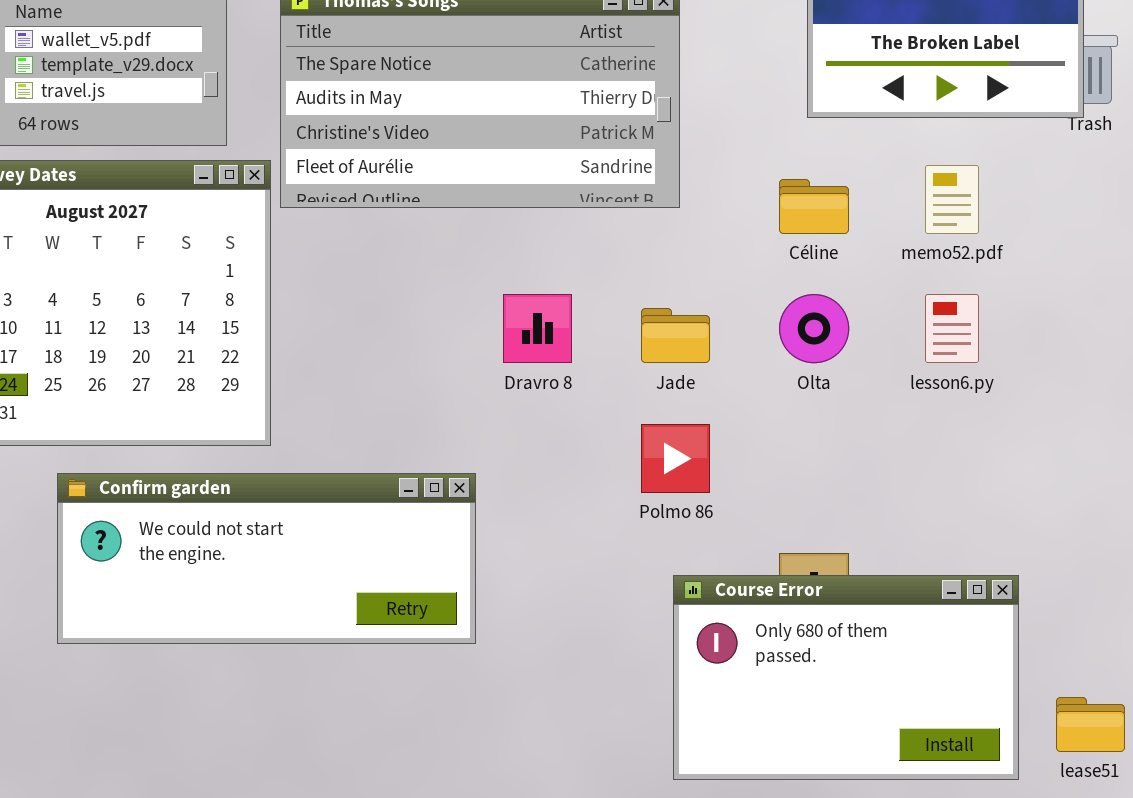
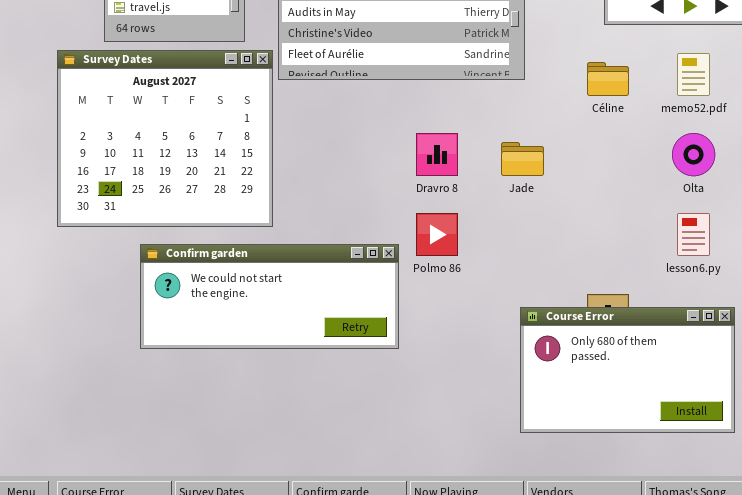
Olta: [779,294,849,363] -> [672,133,715,176], moved
lesson6.py: [925,294,979,363] -> [677,213,710,256], moved
Polmo 86: [641,424,710,493] -> [416,213,458,256], moved

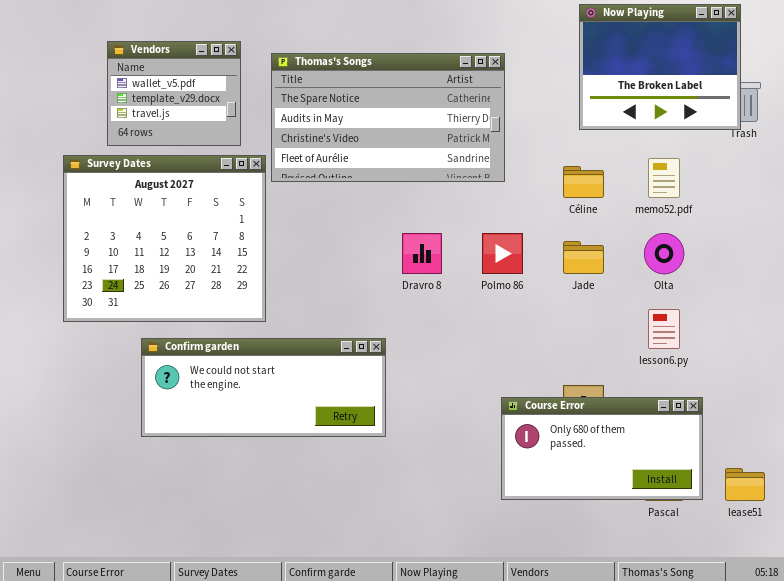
Jade: [501,142,544,176] -> [563,241,604,274], moved
Polmo 86: [416,213,458,256] -> [482,233,523,274], moved
Course Error: [520,307,735,433] -> [501,397,703,500], resized

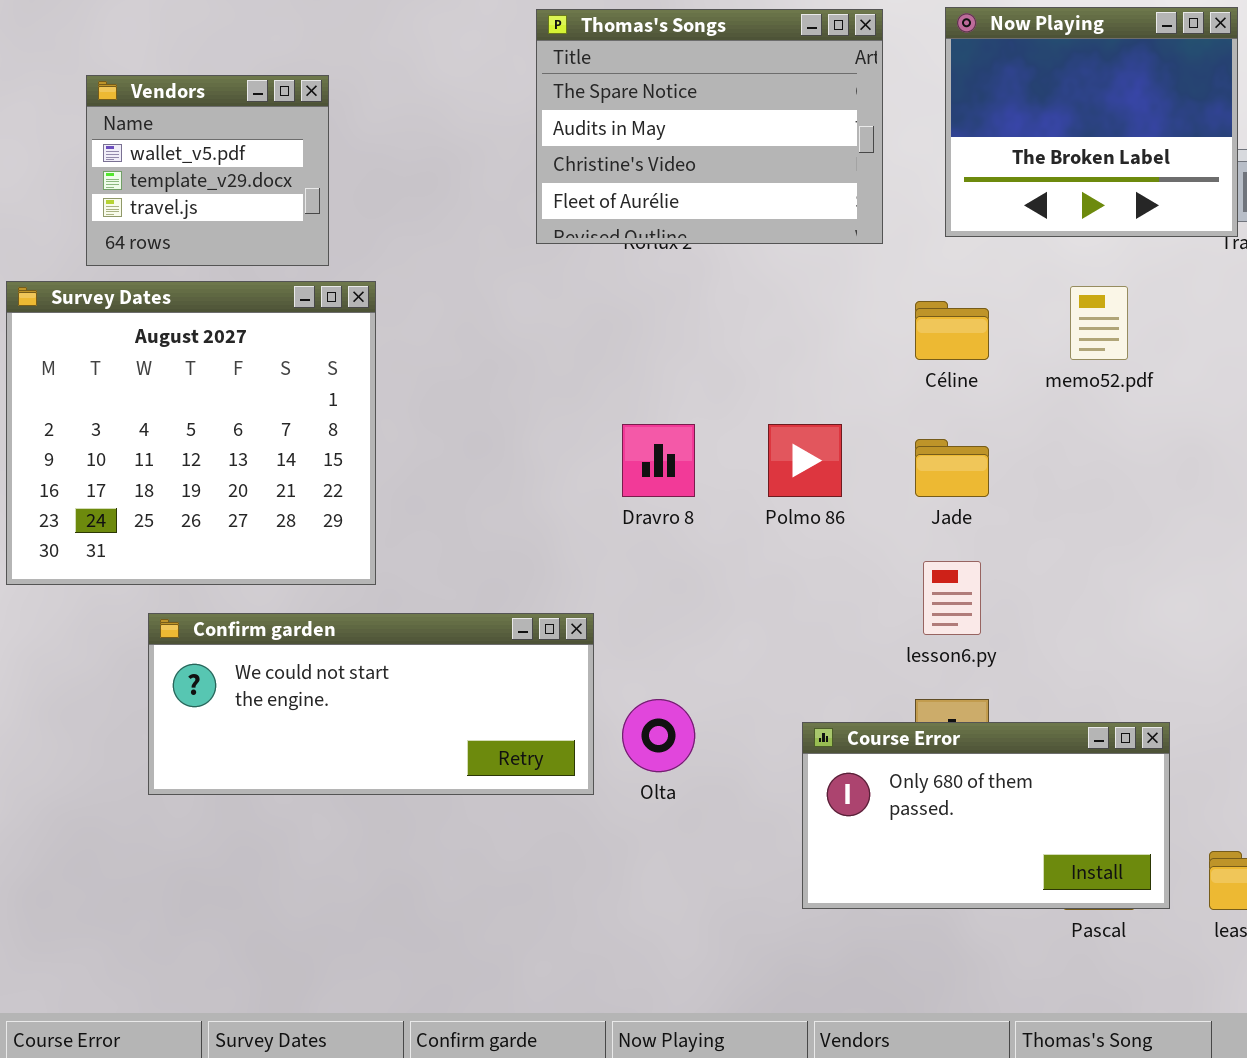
Thomas's Songs: [271,53,505,182] -> [536,9,883,244], moved, resized
Olta: [644,233,684,274] -> [622,699,695,772], moved
lesson6.py: [648,309,680,349] -> [923,561,981,635], moved

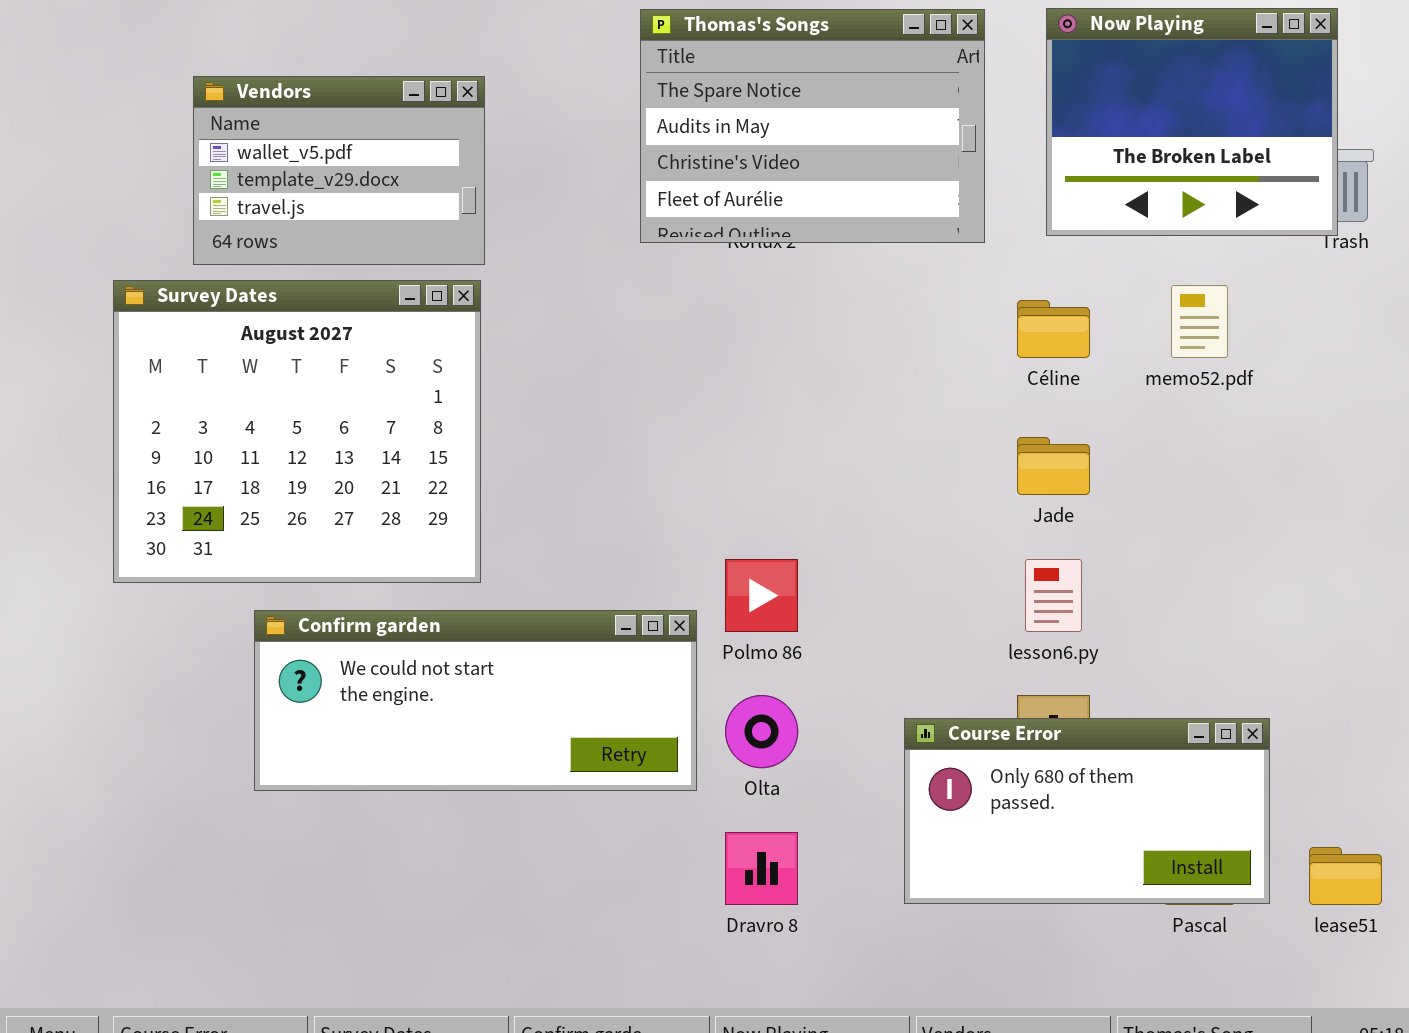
Vendors: [86,75,329,266] -> [193,76,485,265], resized
Dravro 8: [622,424,695,497] -> [725,832,798,905], moved
Polmo 86: [768,424,842,497] -> [725,559,798,632], moved

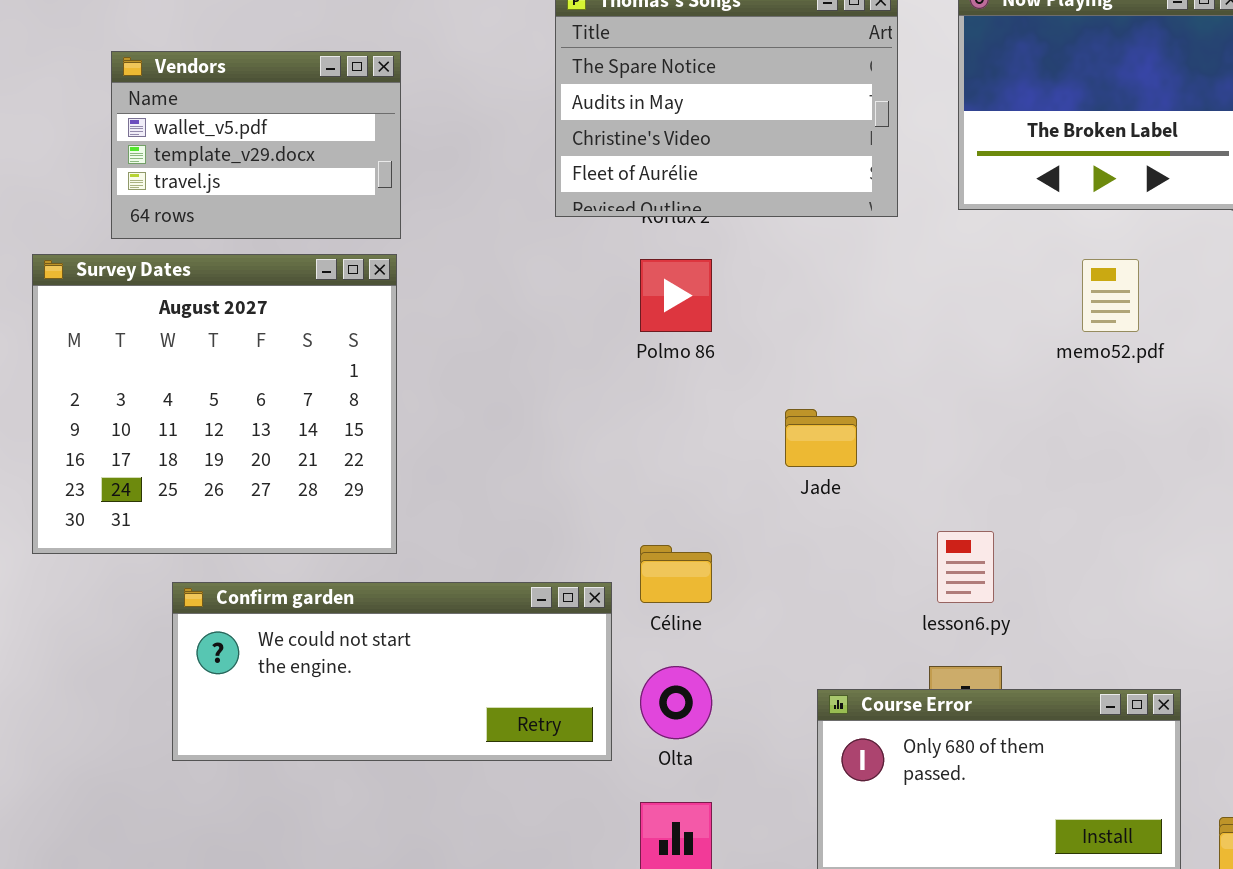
Céline: [1017,300,1090,358] -> [640,545,712,603], moved
Jade: [1017,437,1090,495] -> [785,409,857,467], moved
Polmo 86: [725,559,798,632] -> [640,259,712,332], moved

